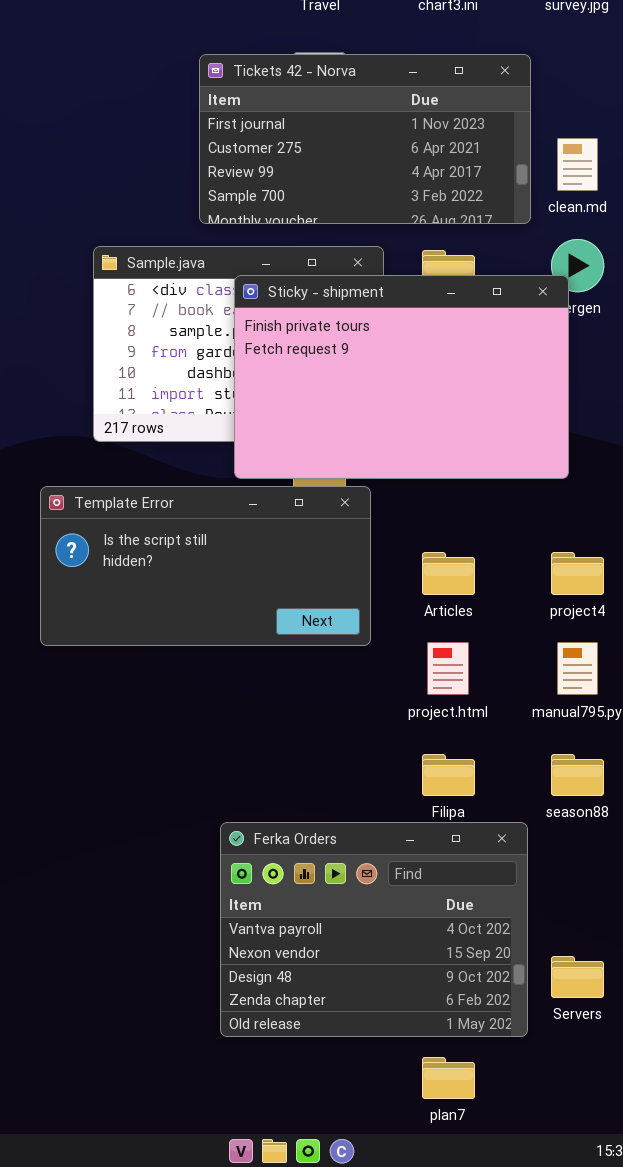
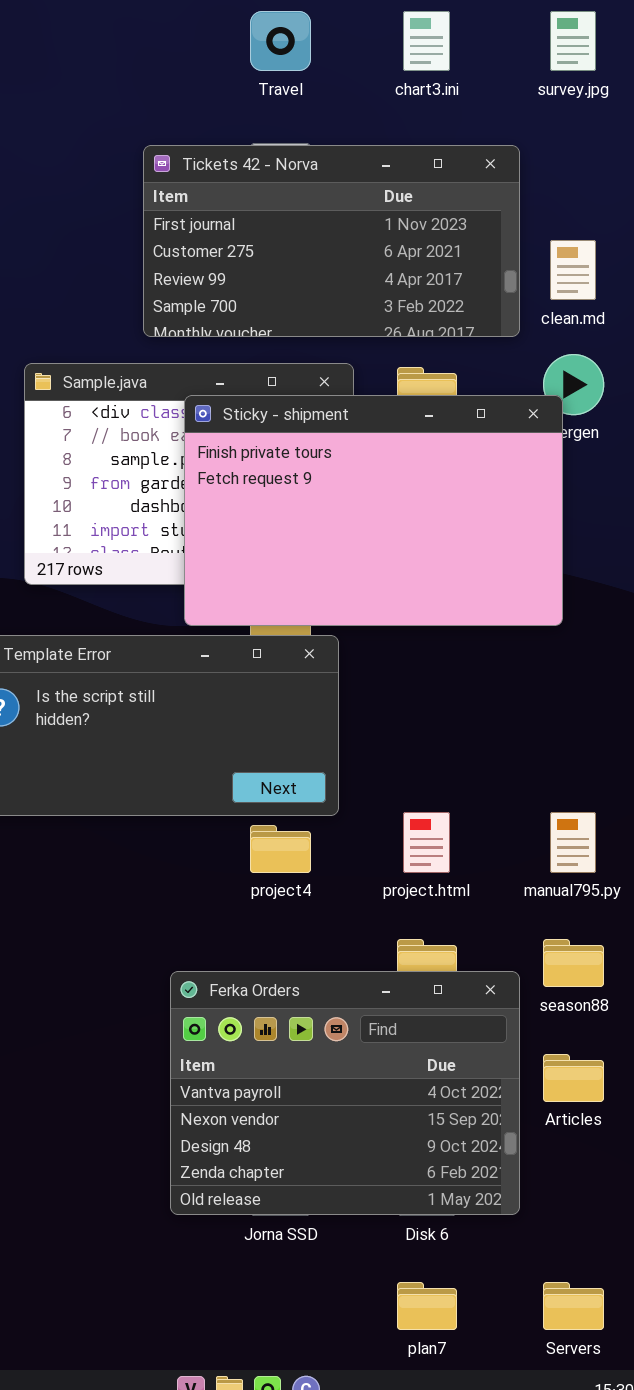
Articles: [422,552,475,595] -> [543,1054,604,1102], moved
project4: [551,552,604,595] -> [250,825,311,873], moved
Ferka Orders: [220,822,528,1037] -> [170,971,520,1215], moved
Servers: [551,956,604,998] -> [543,1282,604,1330], moved

